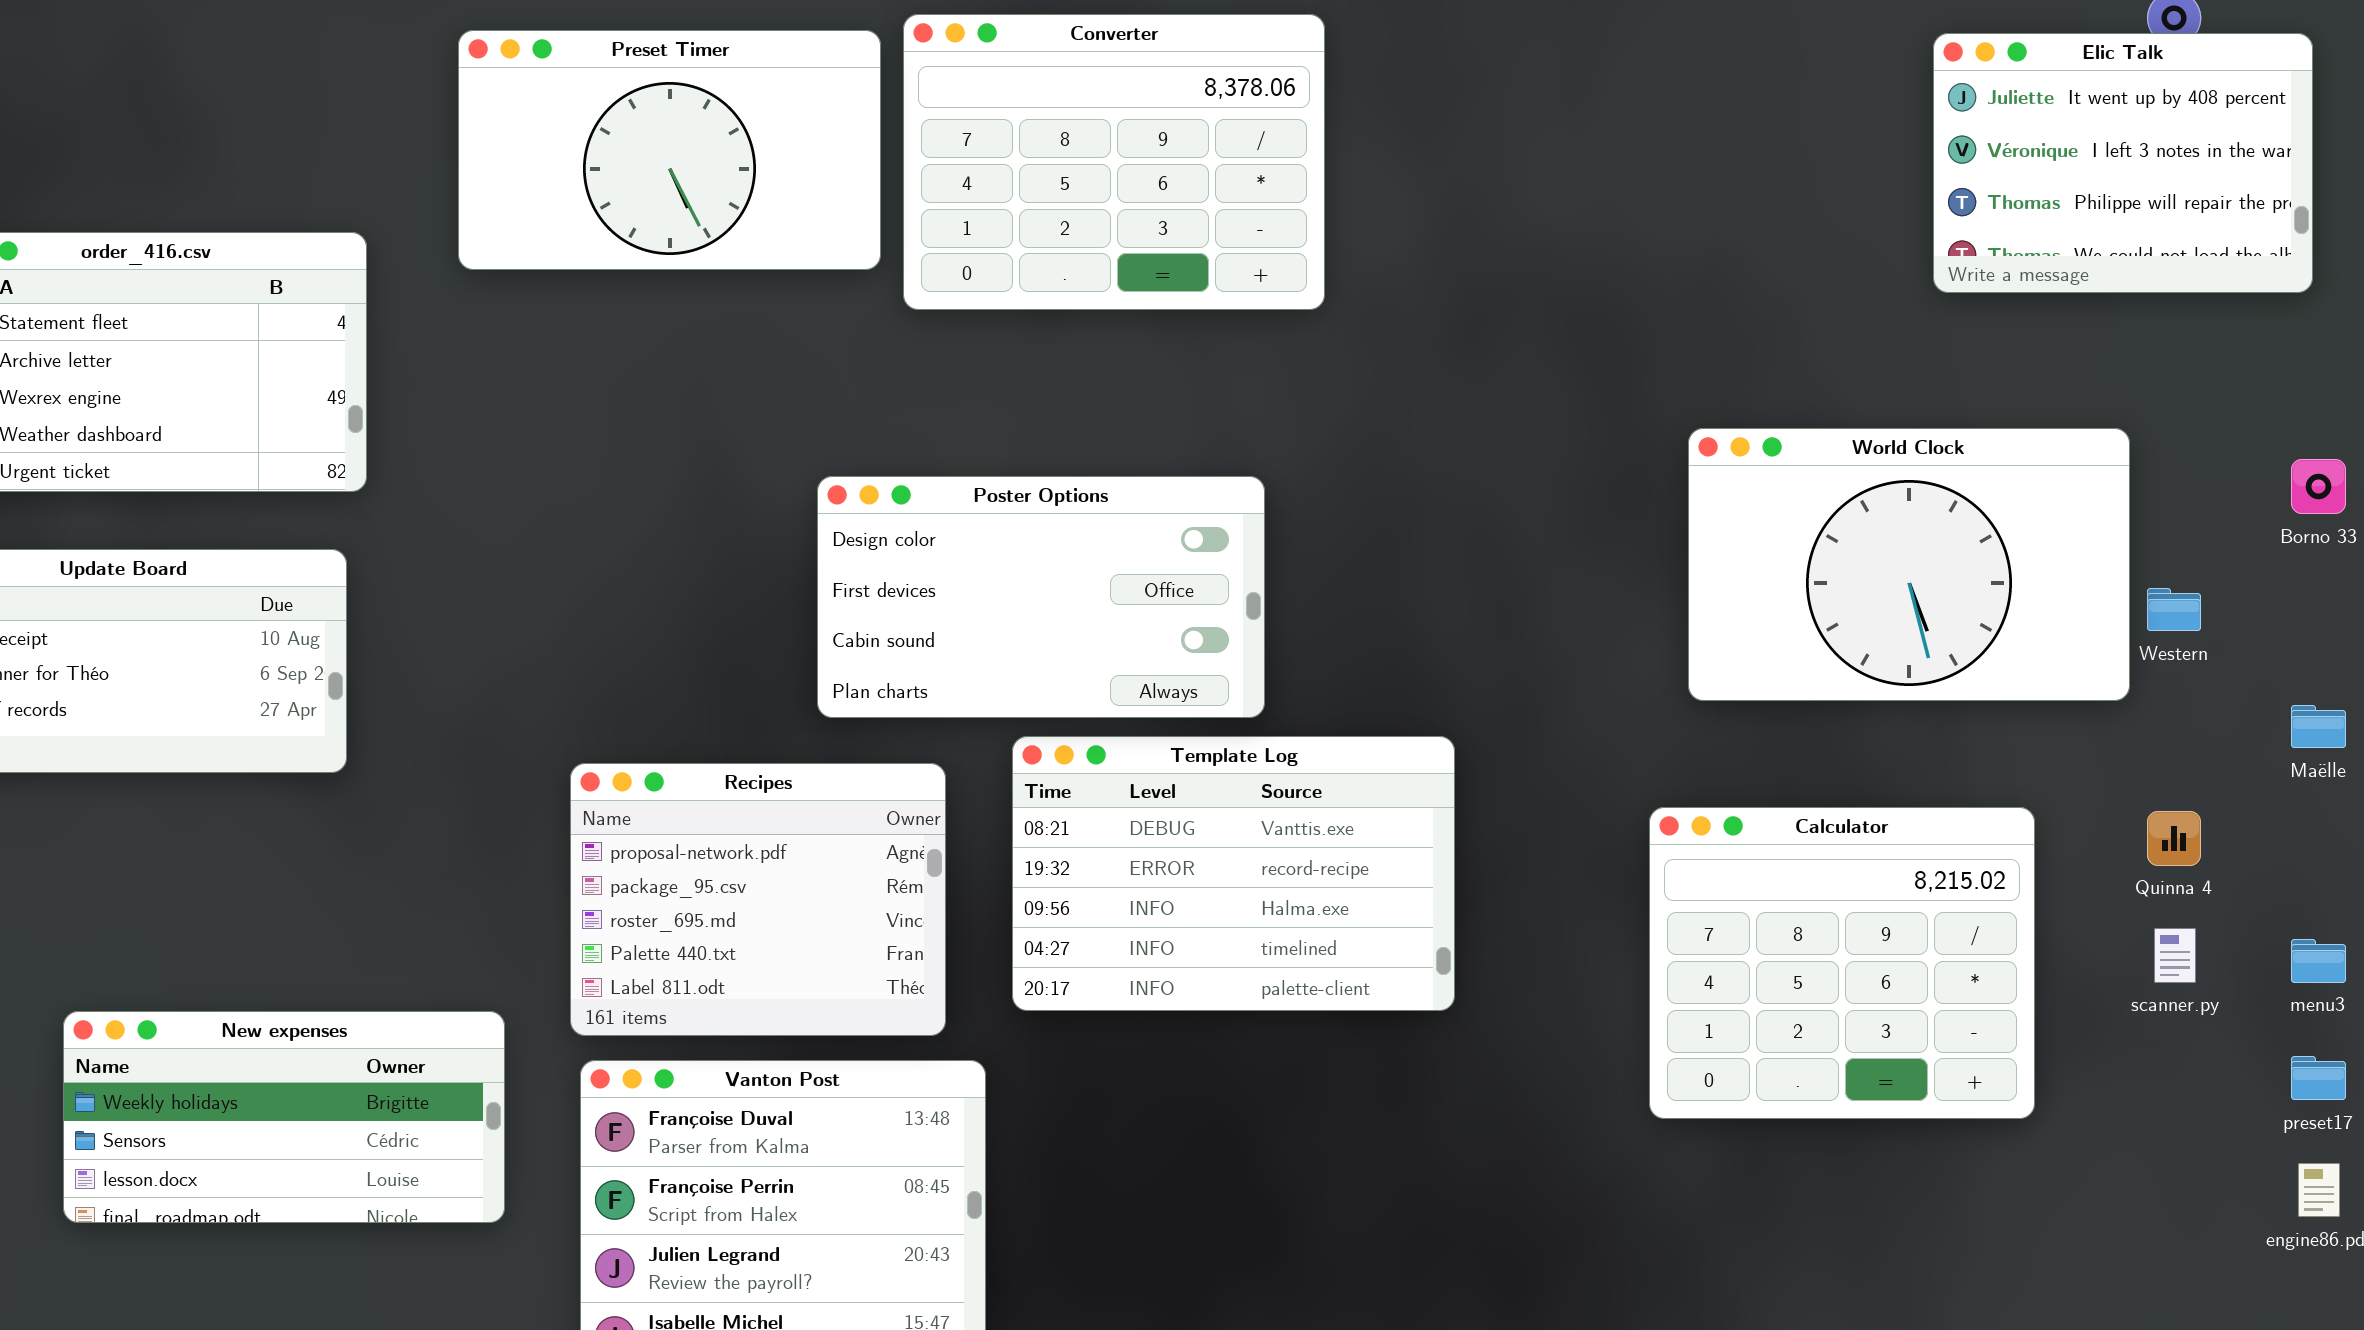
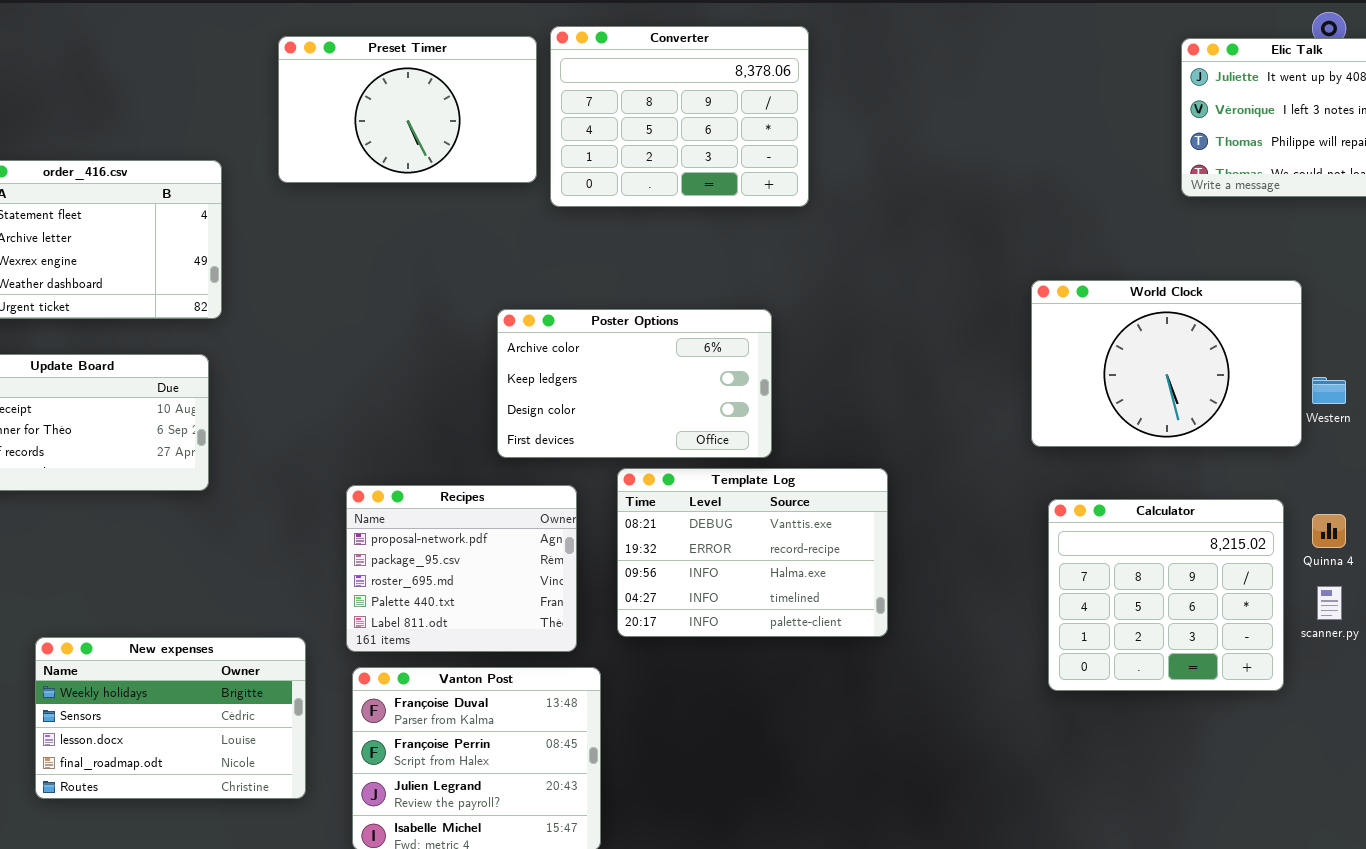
Poster Options: [817,476,1265,718] -> [497,309,772,458], scrolled up 2 rows
Calculator: [1649,807,2035,1119] -> [1048,499,1284,691], moved
New expenses: [63,1011,505,1223] -> [35,637,306,799], resized

